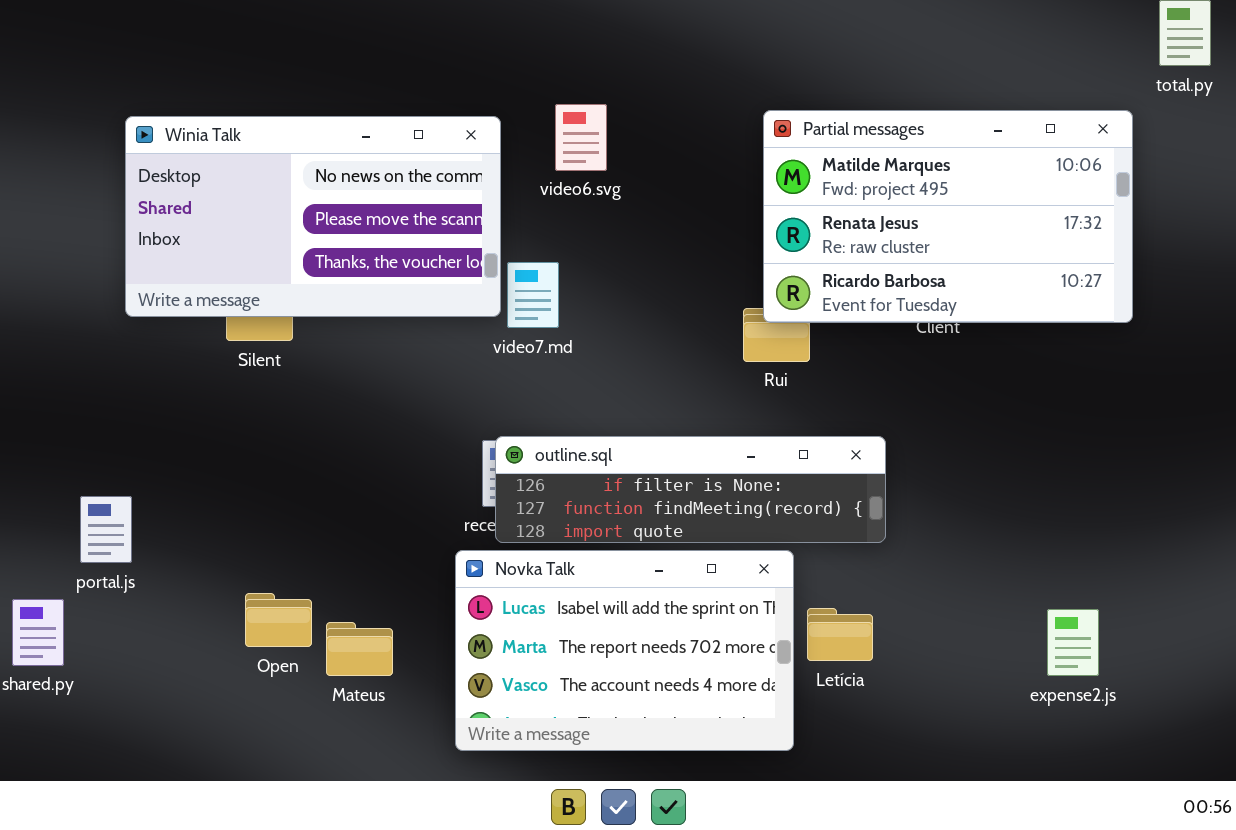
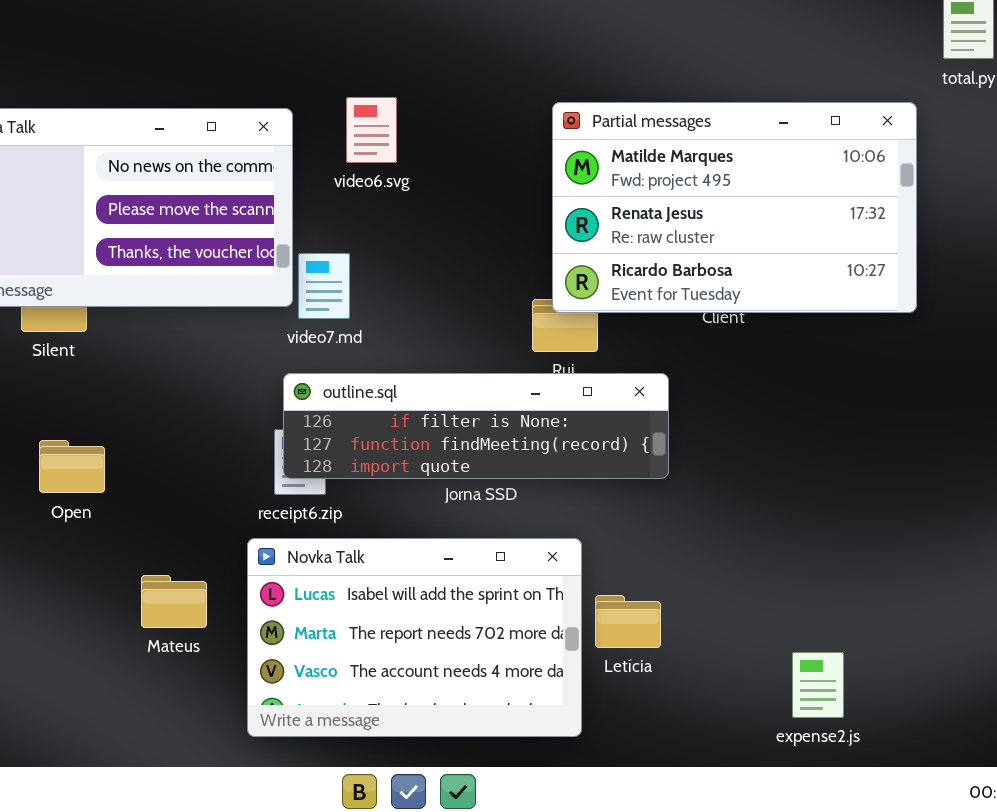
outline.sql: [495,436,886,543] -> [283,373,669,479], moved
Open: [245,593,312,647] -> [39,440,105,493], moved
expense2.js: [1047,609,1099,676] -> [792,652,844,718], moved
Mateus: [326,622,393,676] -> [141,575,207,628], moved

